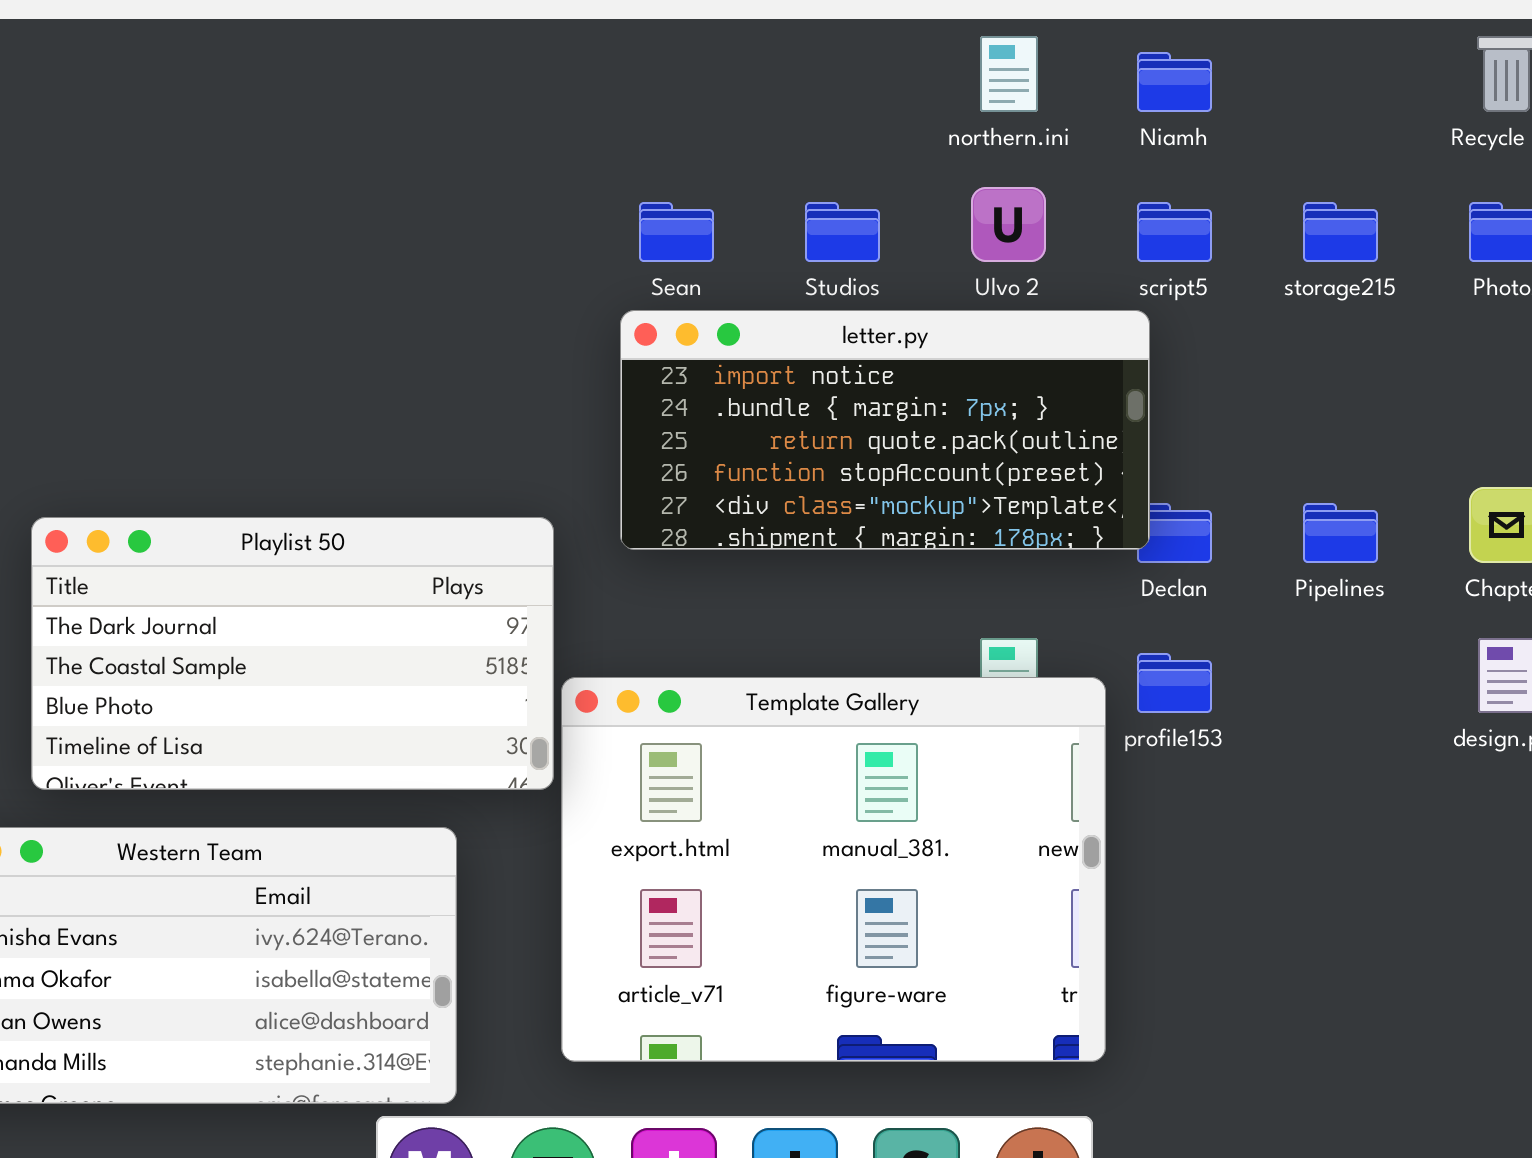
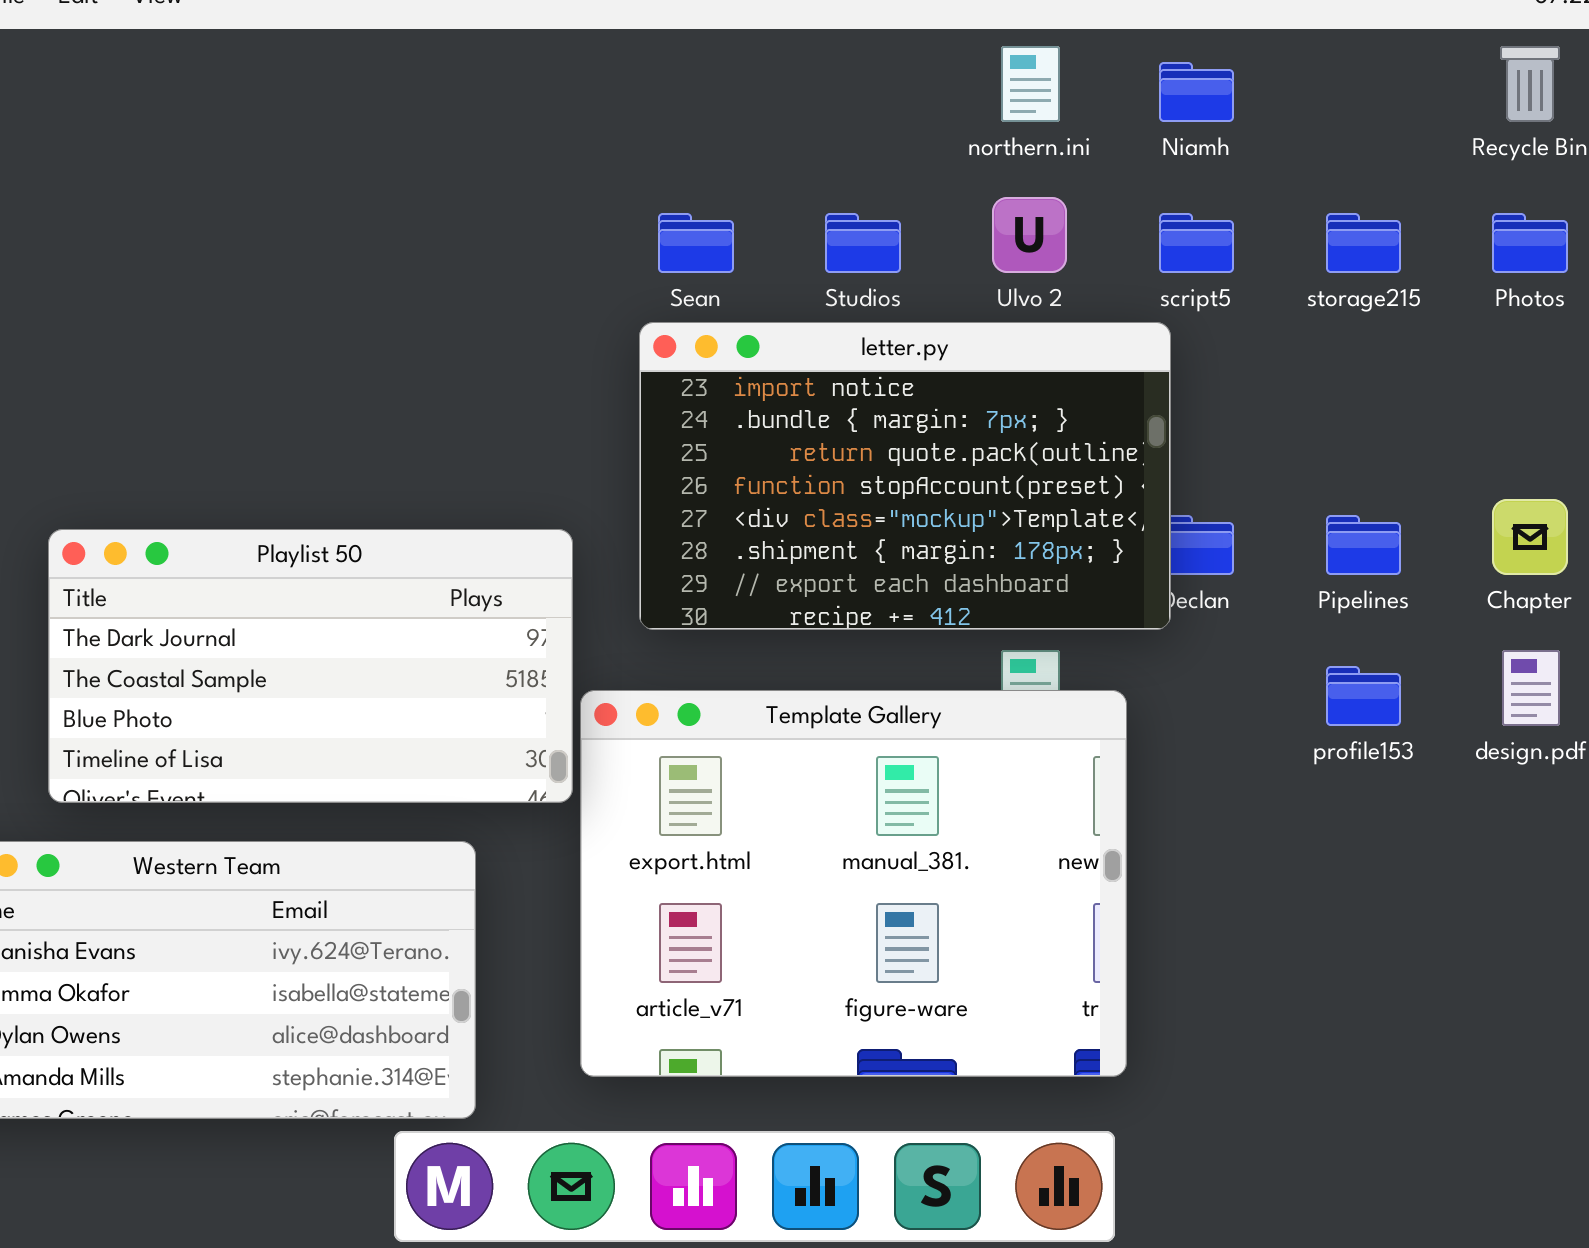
letter.py: [620,310,1150,550] -> [639,322,1171,630], resized
profile153: [1137,653,1212,713] -> [1326,666,1401,726], moved

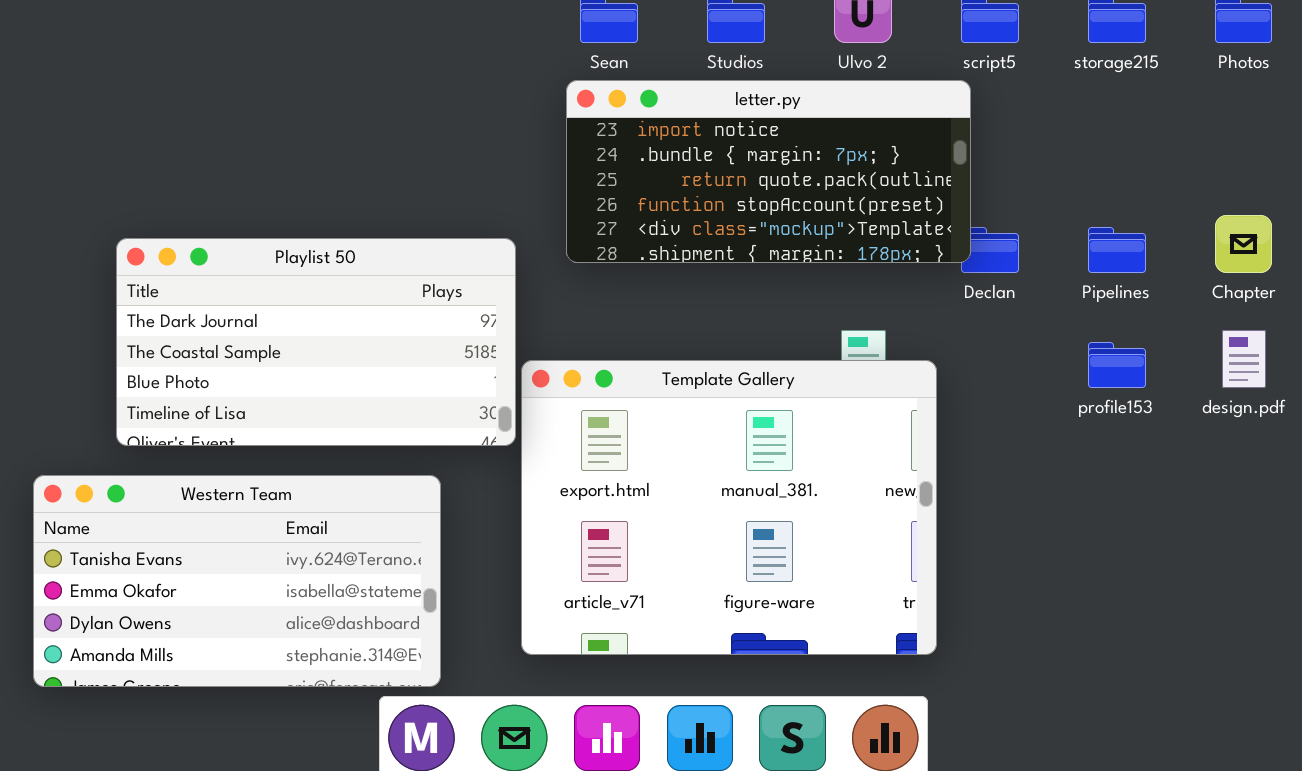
letter.py: [639,322,1171,630] -> [566,80,971,263], resized

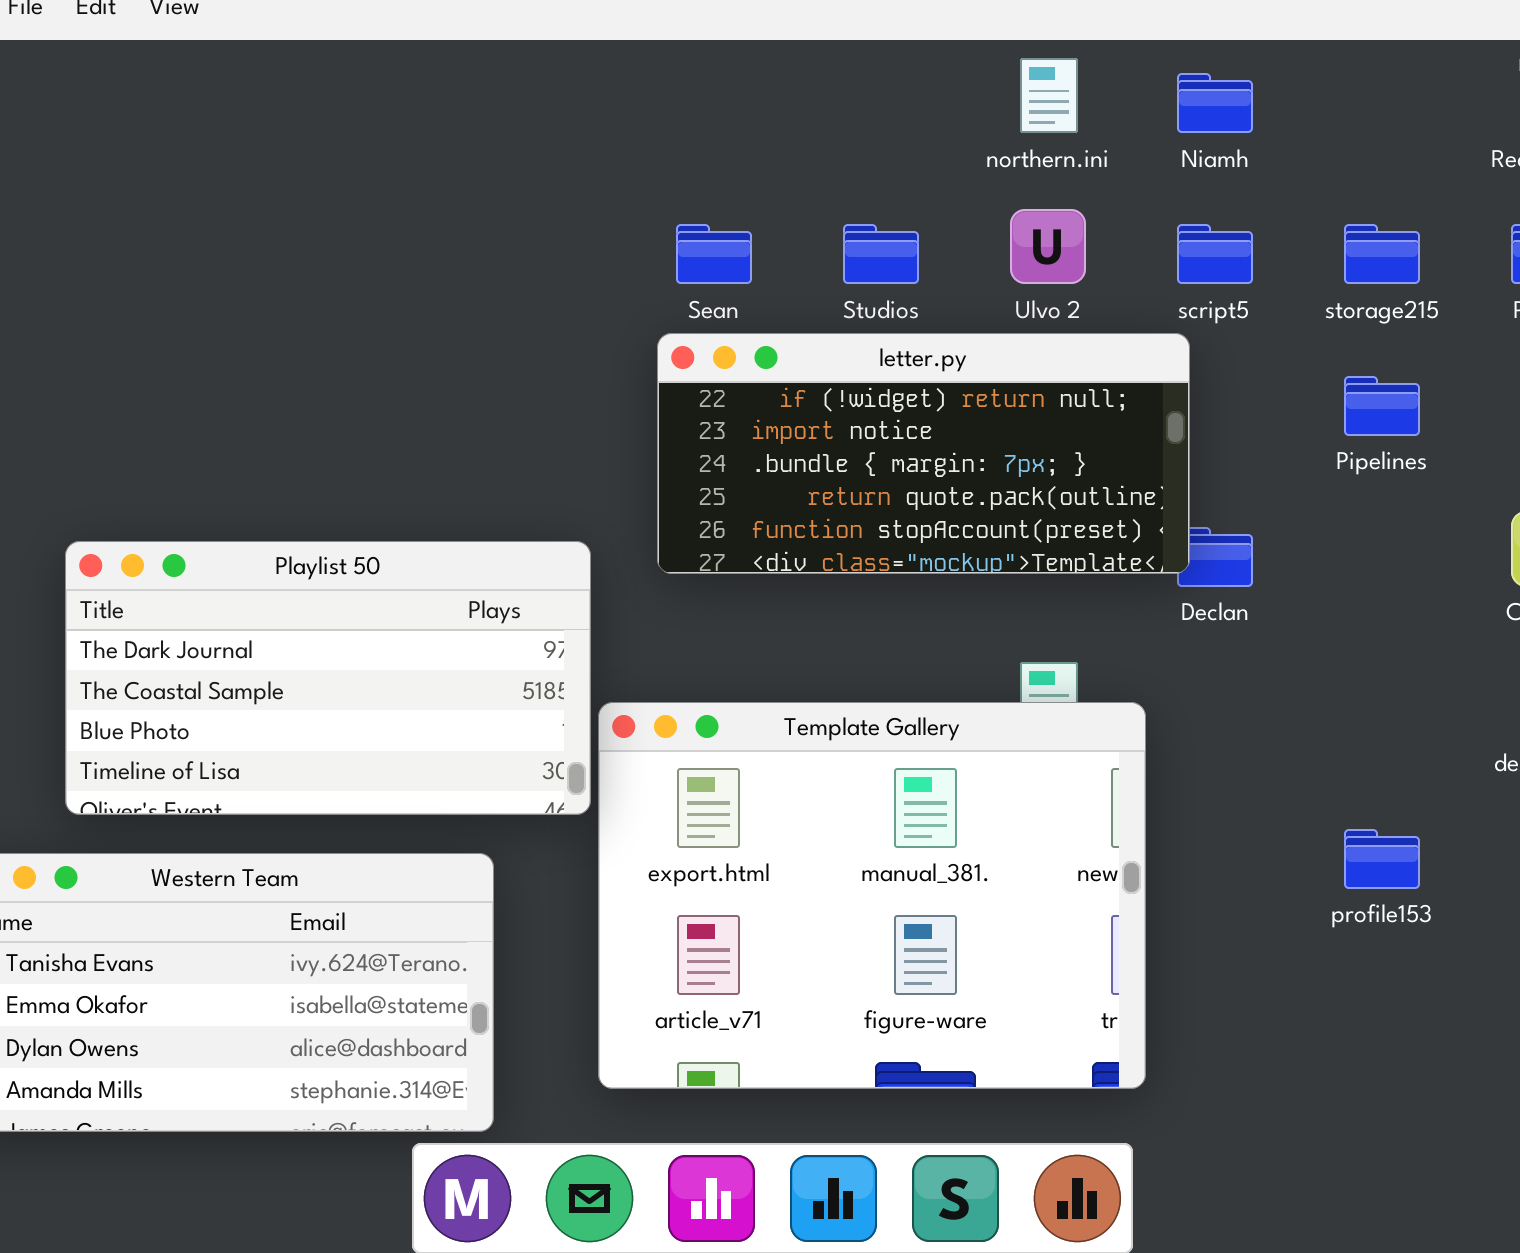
letter.py: [566,80,971,263] -> [657,333,1190,574], scrolled up 1 row
Pipelines: [1088,227,1146,273] -> [1344,376,1420,436], moved
profile153: [1088,342,1146,388] -> [1344,829,1420,889], moved

